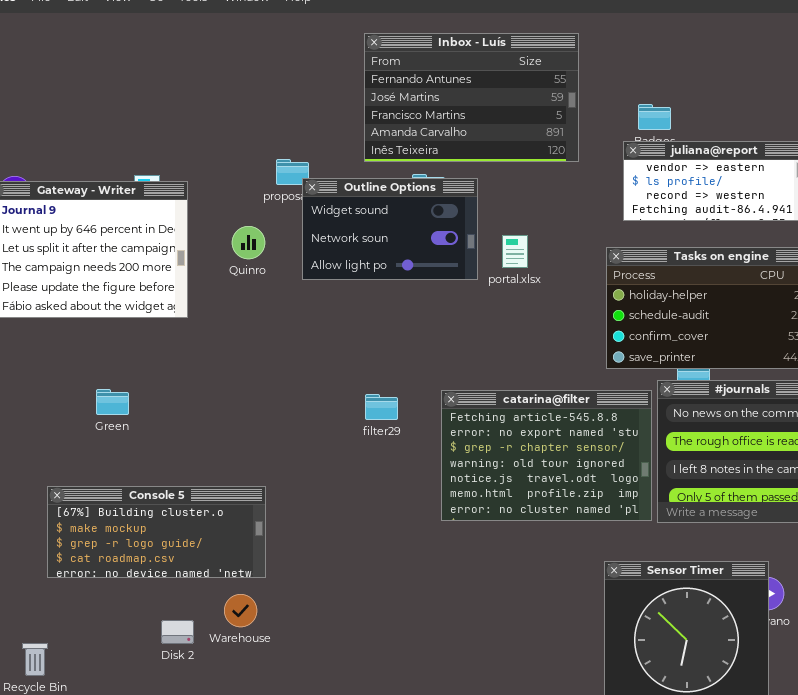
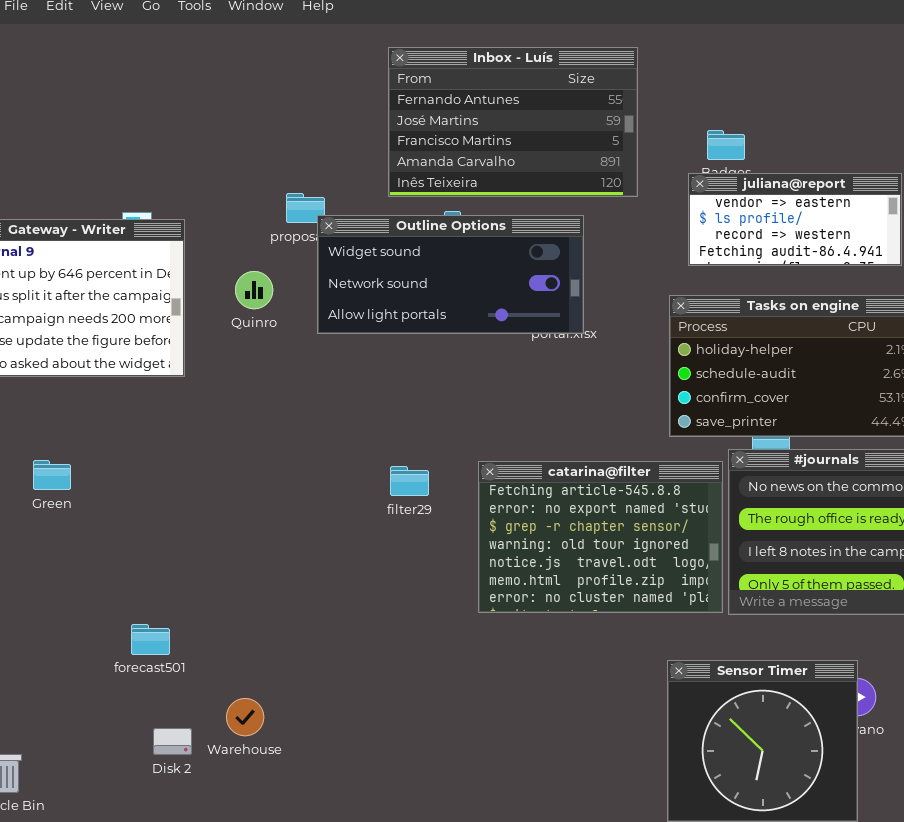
Outline Options: [302,178,478,280] -> [317,215,584,334], resized
Green: [96,389,129,415] -> [33,460,71,490], moved
Console 5: [47,486,266,578] -> none, closed

